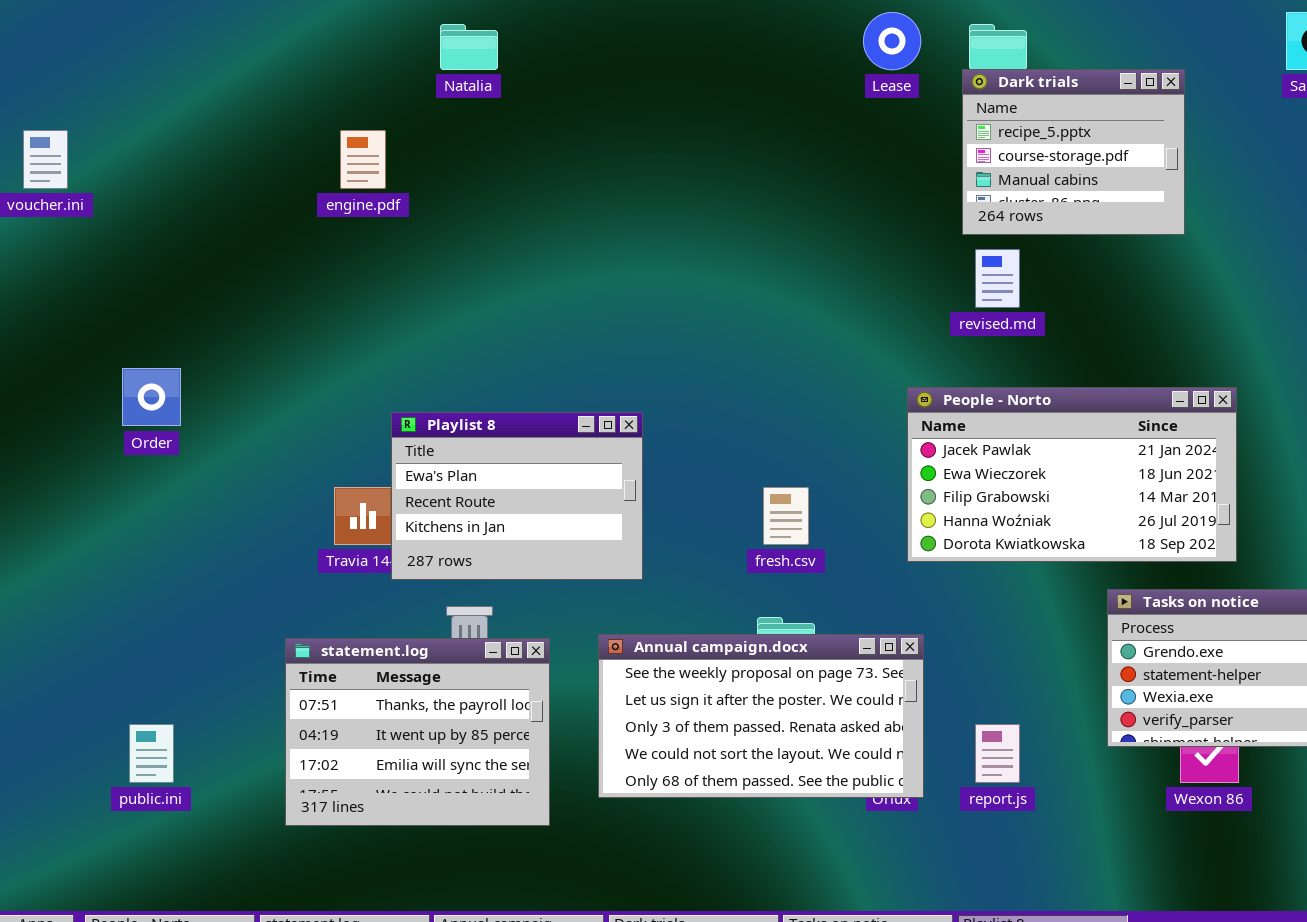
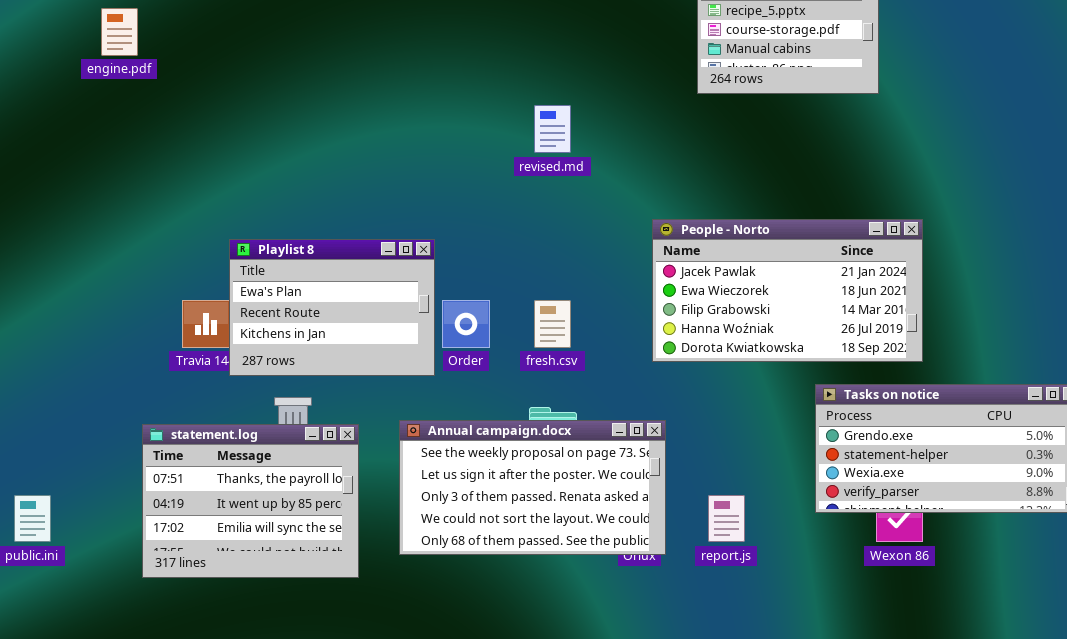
engine.pdf: [340,130,386,189] -> [101,8,138,56], moved
revised.md: [975,249,1020,308] -> [534,105,571,153], moved
Order: [122,368,181,426] -> [442,300,490,348], moved

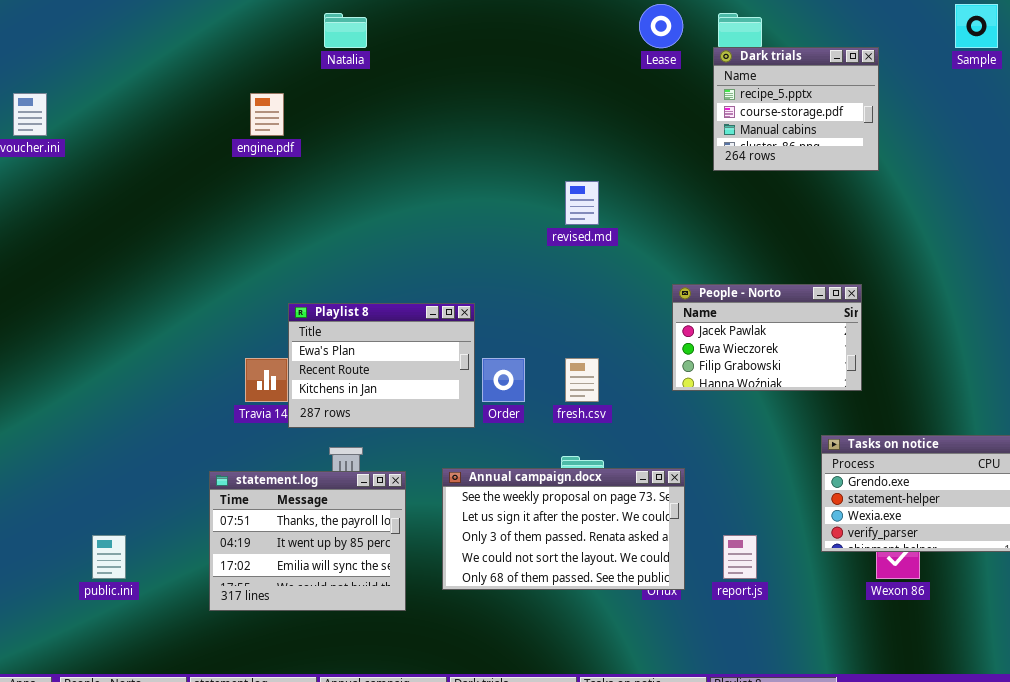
engine.pdf: [101,8,138,56] -> [250,93,284,136], moved
People - Norto: [652,219,923,362] -> [672,284,862,391], resized

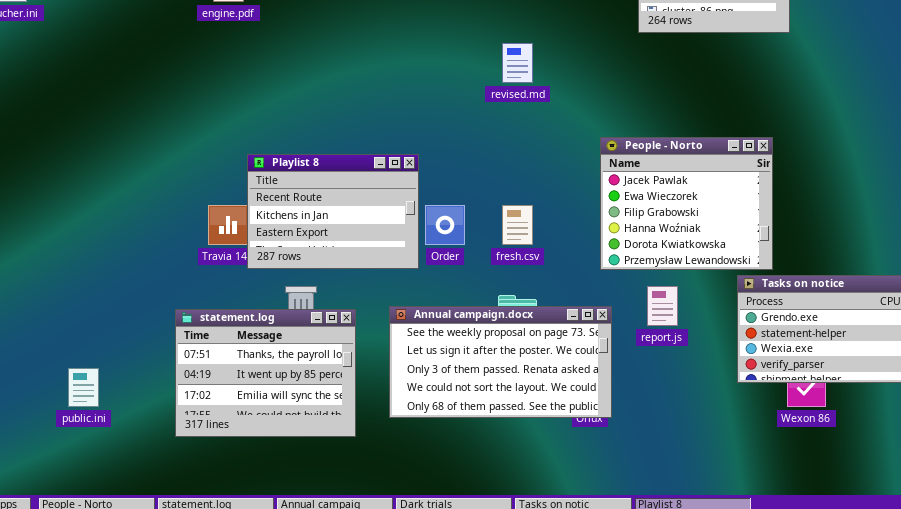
People - Norto: [672,284,862,391] -> [600,137,773,270], resized
Playlist 8: [288,303,475,428] -> [247,154,419,269], scrolled down 1 row
report.js: [723,535,757,579] -> [647,286,678,326], moved

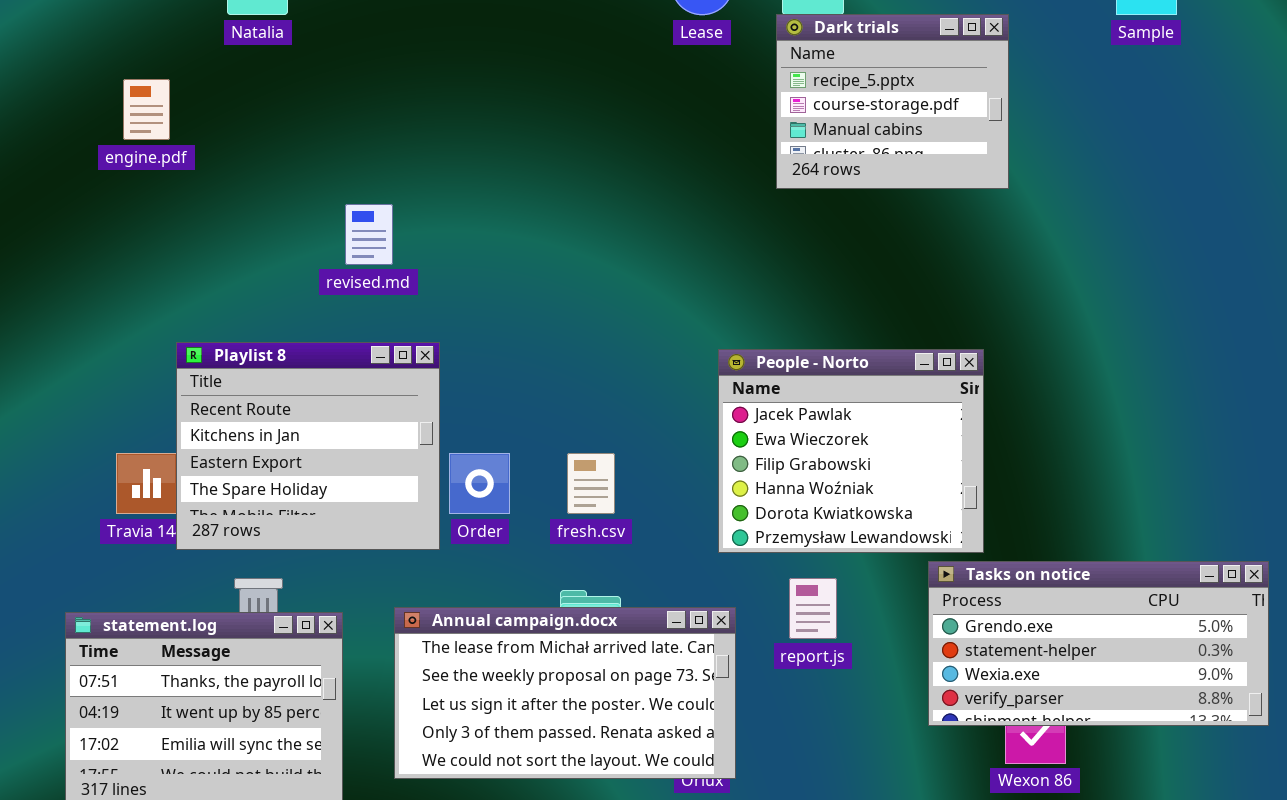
revised.md: [502,43,533,83] -> [345,204,393,265], moved
Playlist 8: [247,154,419,269] -> [176,342,440,550], resized
Annual campaign.docx: [389,306,612,418] -> [394,607,736,779], scrolled up 1 row

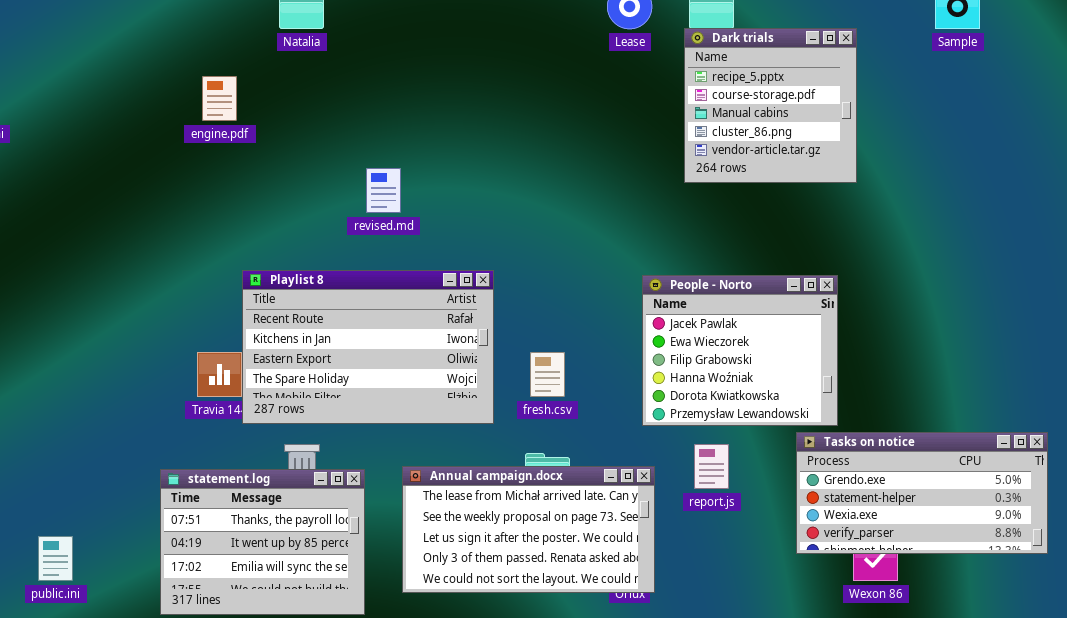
Dark trials: [776,14,1009,189] -> [684,28,857,183], resized
Playlist 8: [176,342,440,550] -> [242,270,494,424], resized

